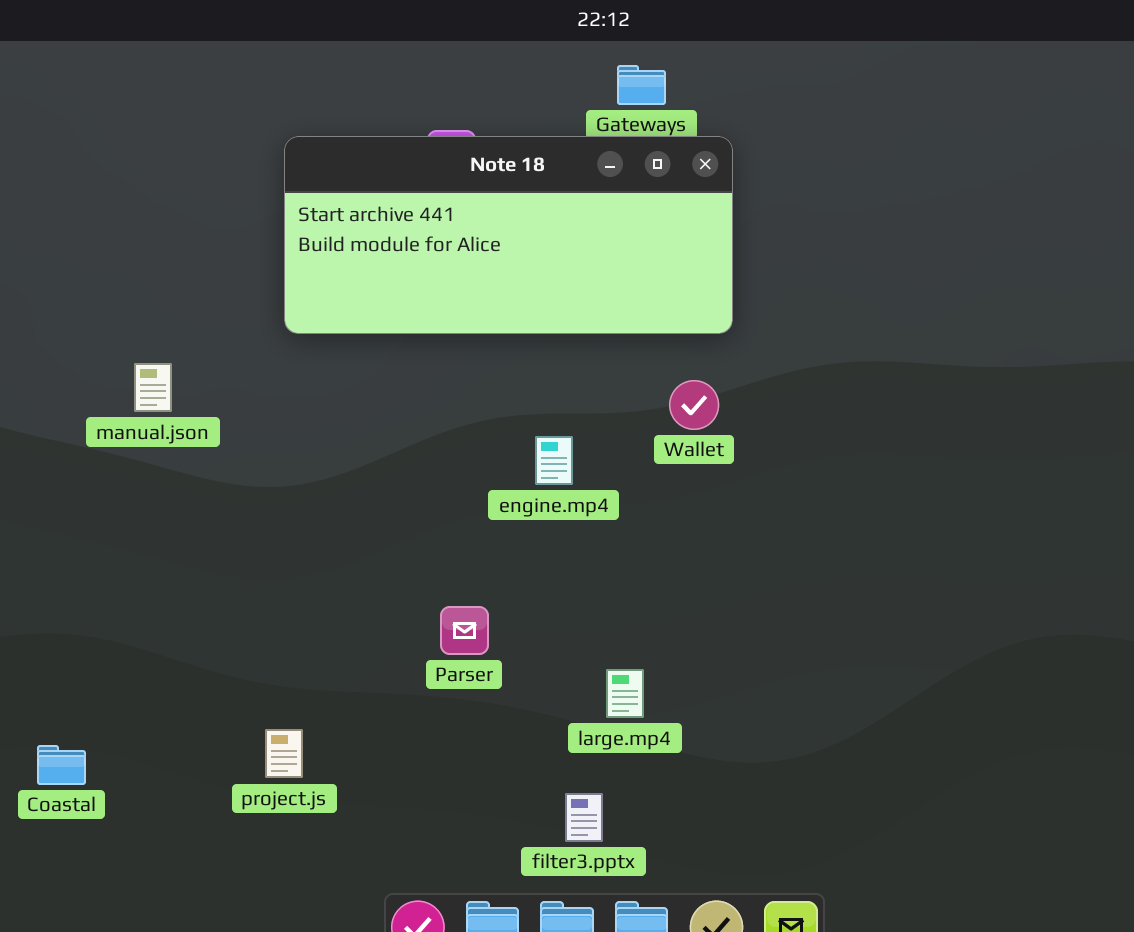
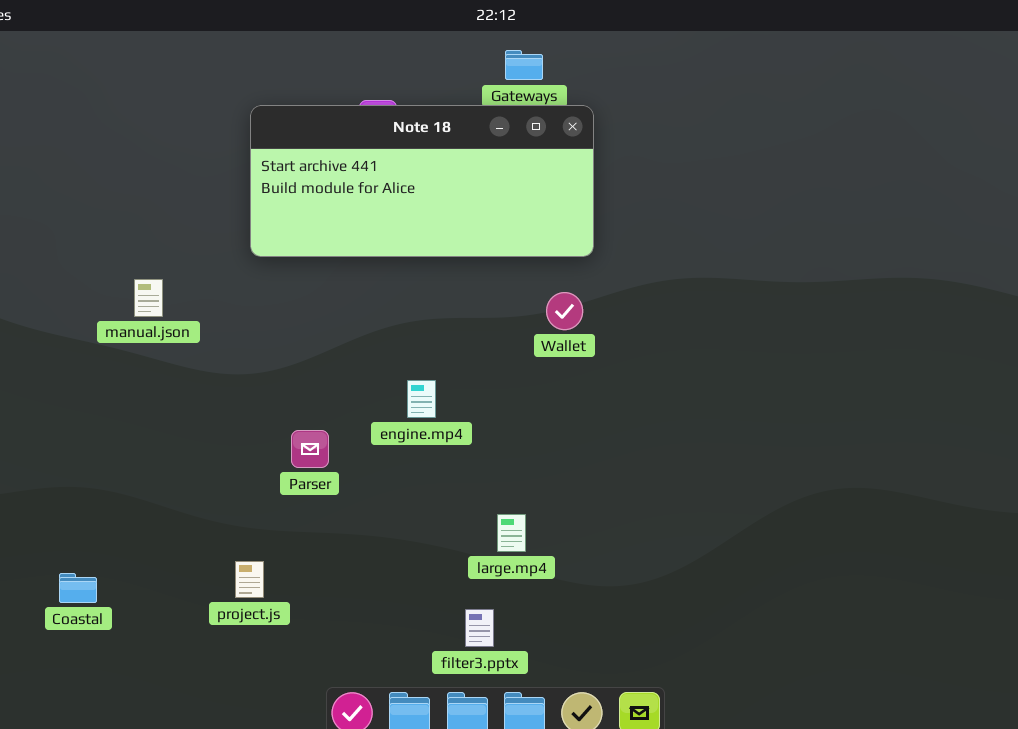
engine.mp4: [535,436,573,485] -> [407,380,436,418], moved
Parser: [440,606,489,655] -> [291,430,329,468], moved

